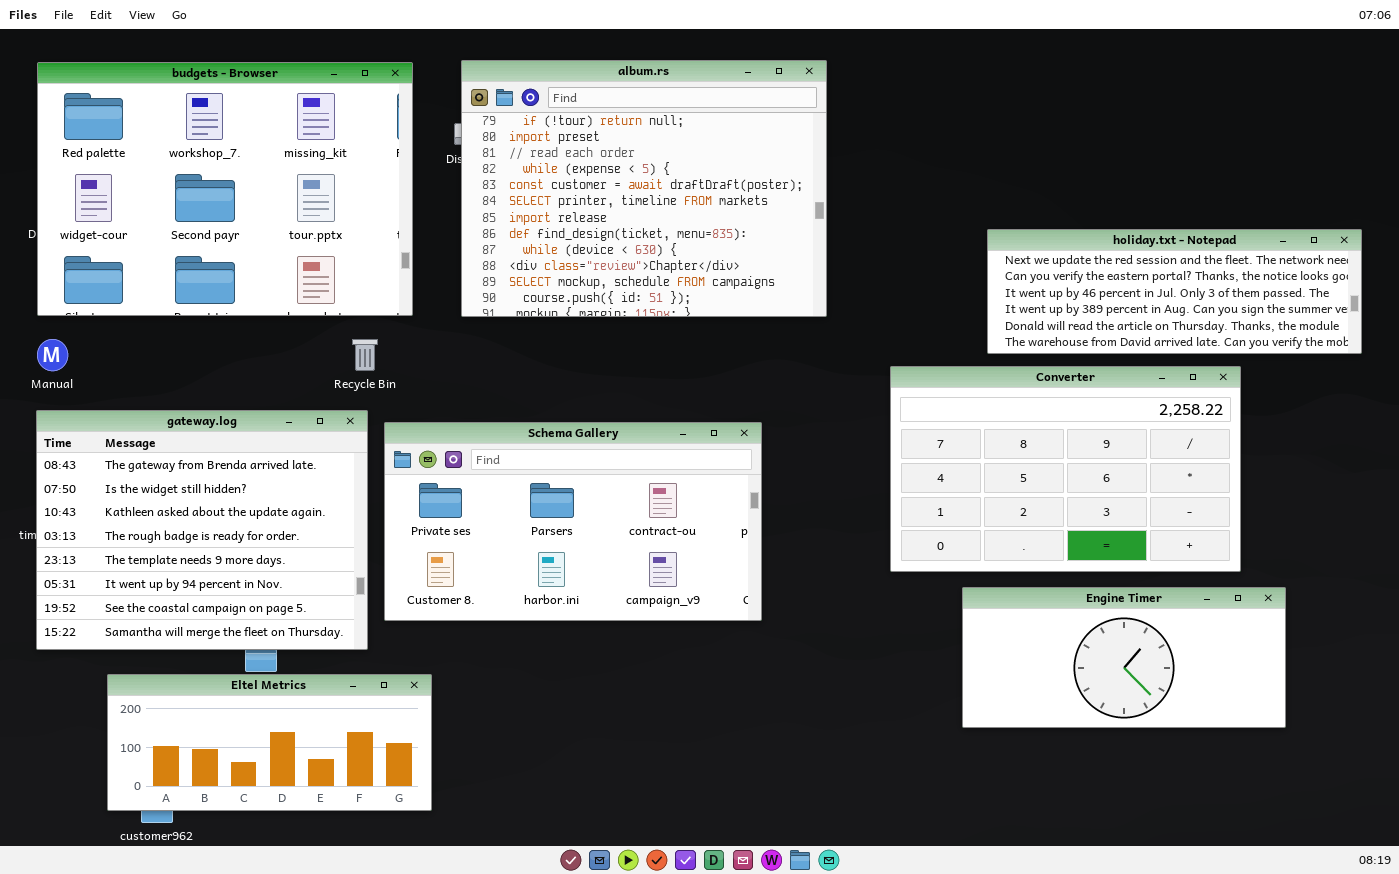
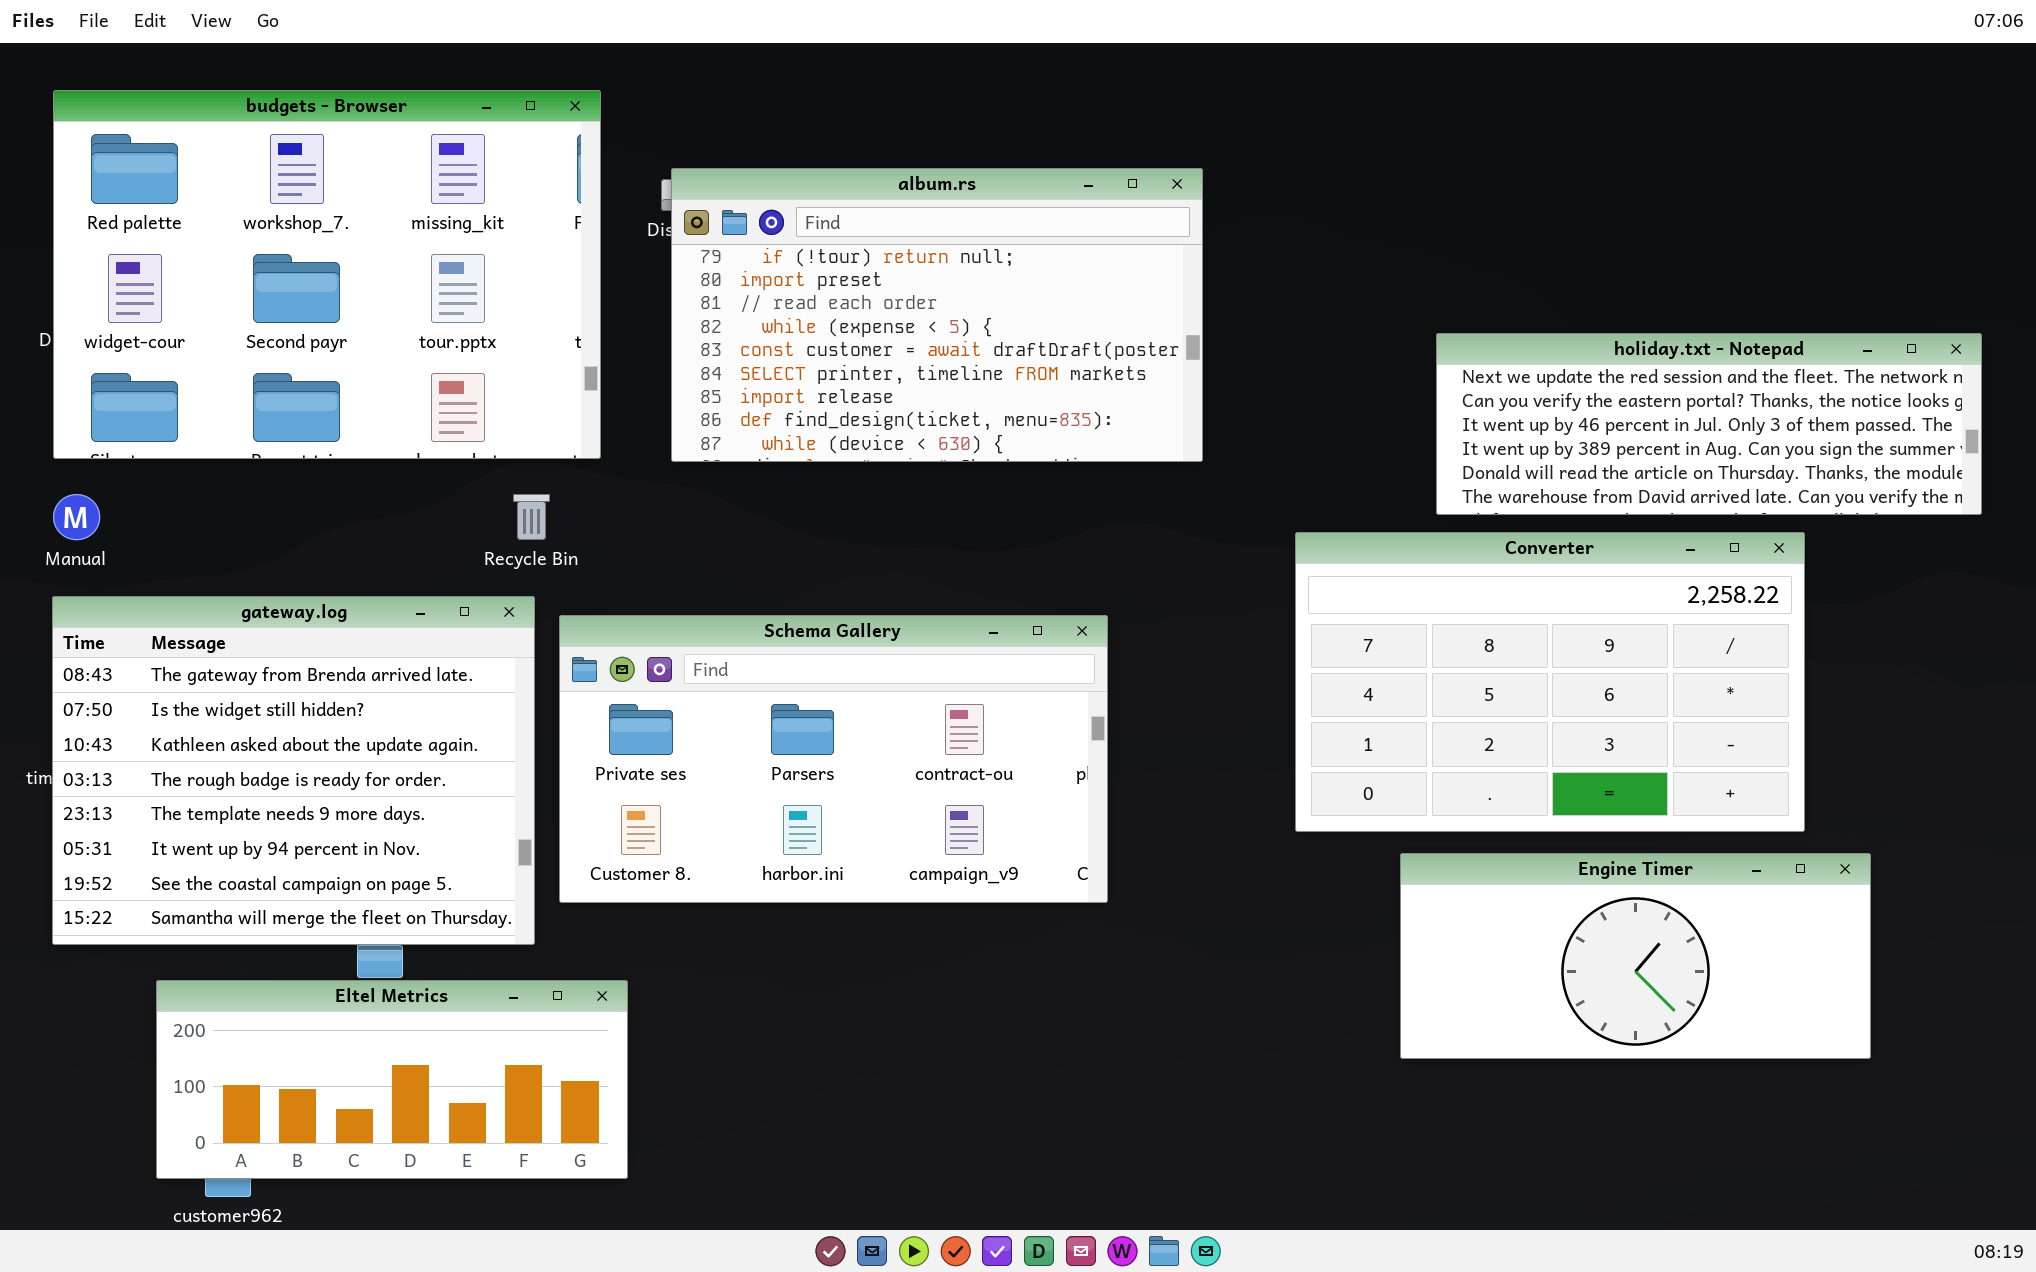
album.rs: [461,60,827,317] -> [671,168,1203,462], resized

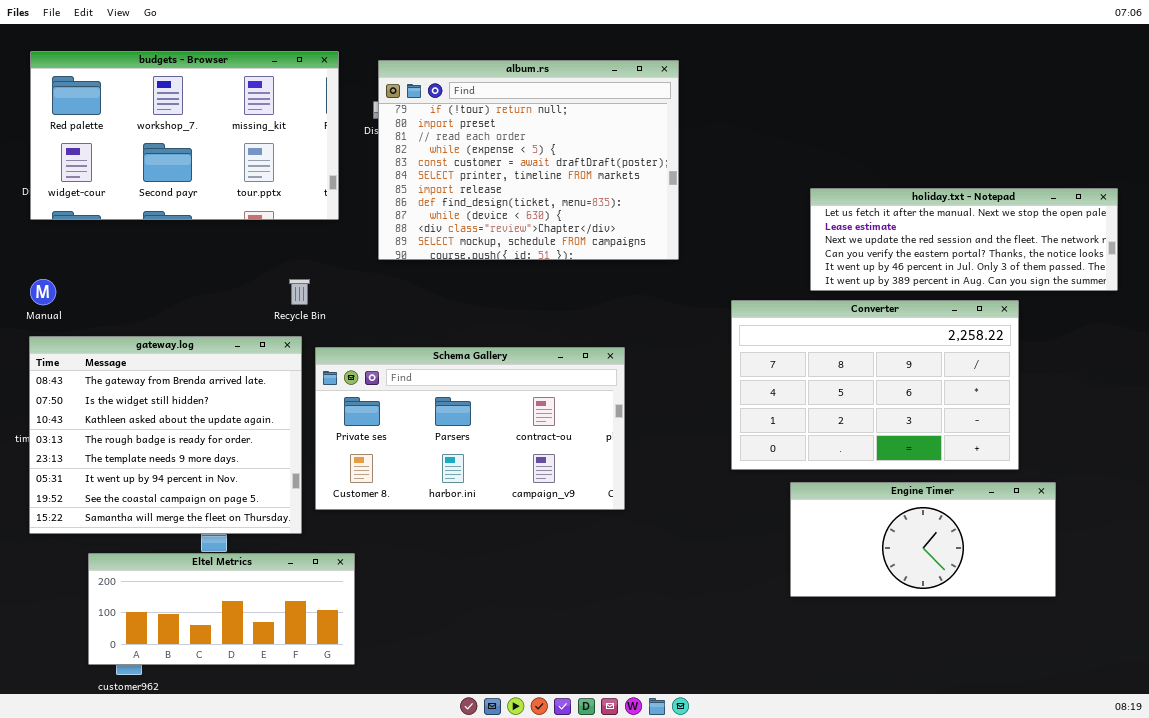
budgets - Browser: [53,90,601,459] -> [30,51,339,220], resized
album.rs: [671,168,1203,462] -> [378,60,679,260], resized
holiday.txt - Notepad: [1436,333,1982,515] -> [810,188,1118,291], scrolled up 2 rows

